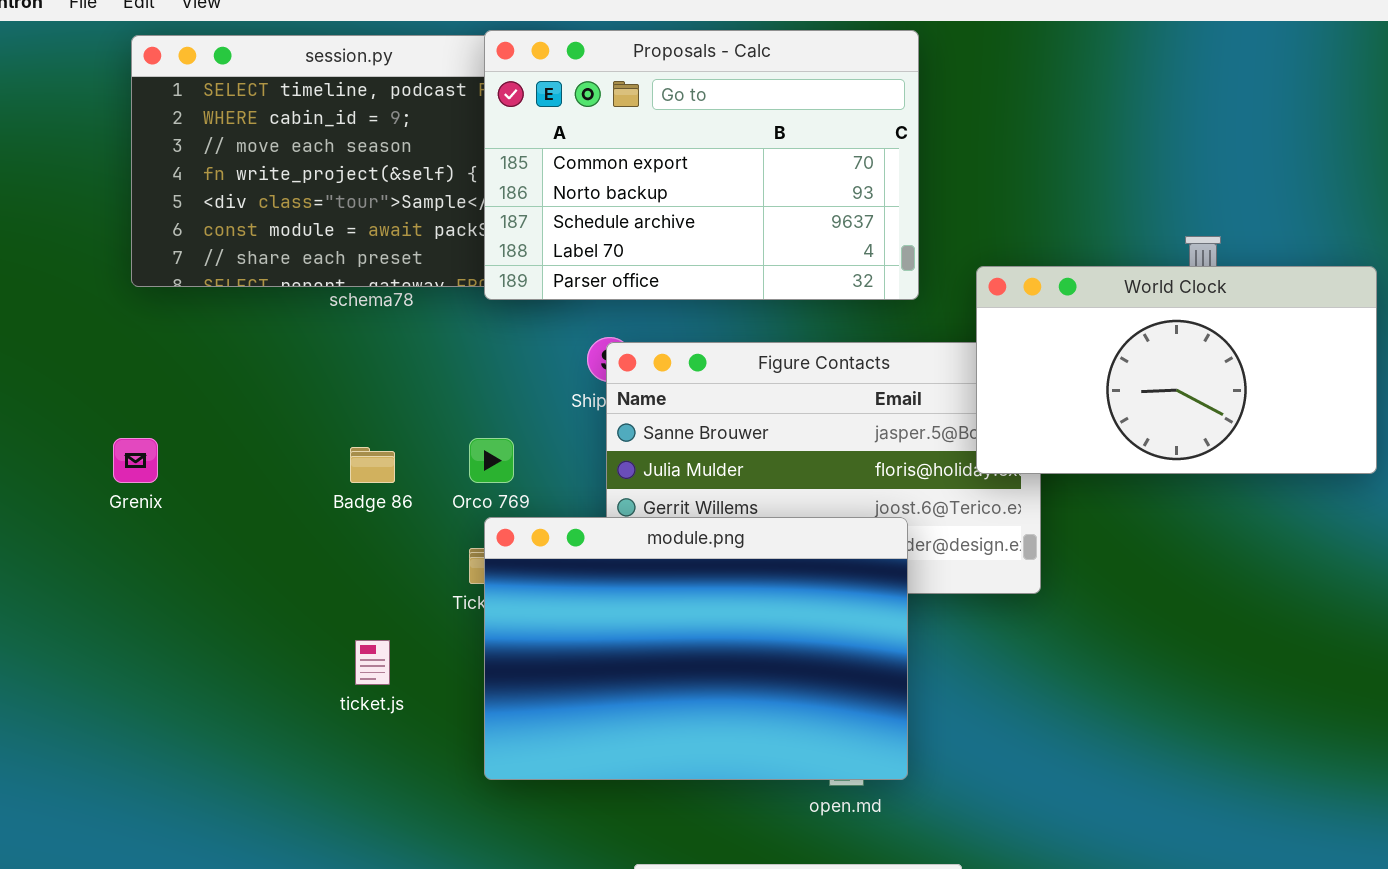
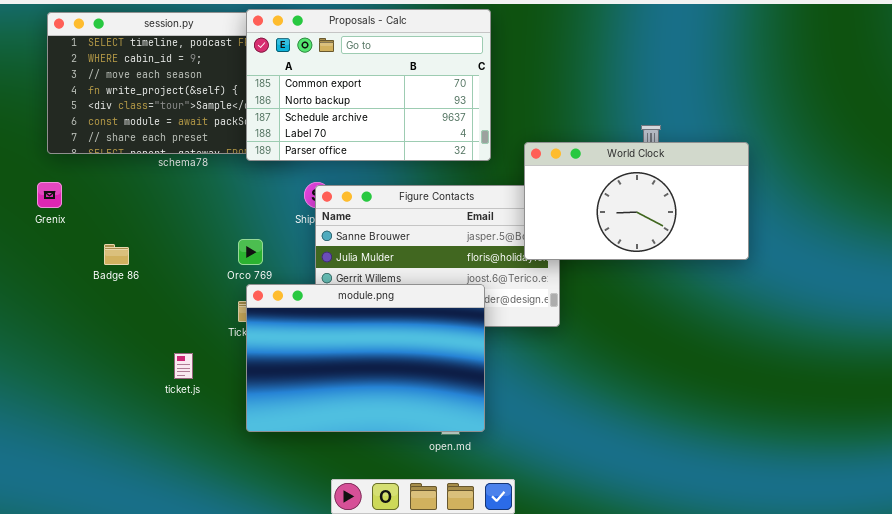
Grenix: [113,438,158,483] -> [37,182,62,208], moved
Badge 86: [350,447,395,483] -> [104,244,129,265], moved

